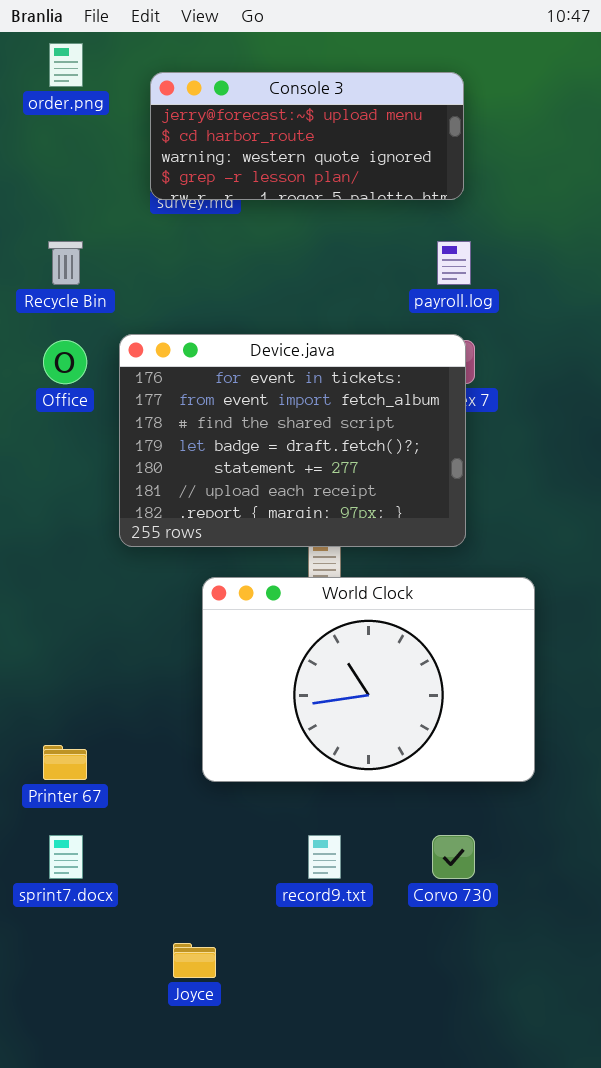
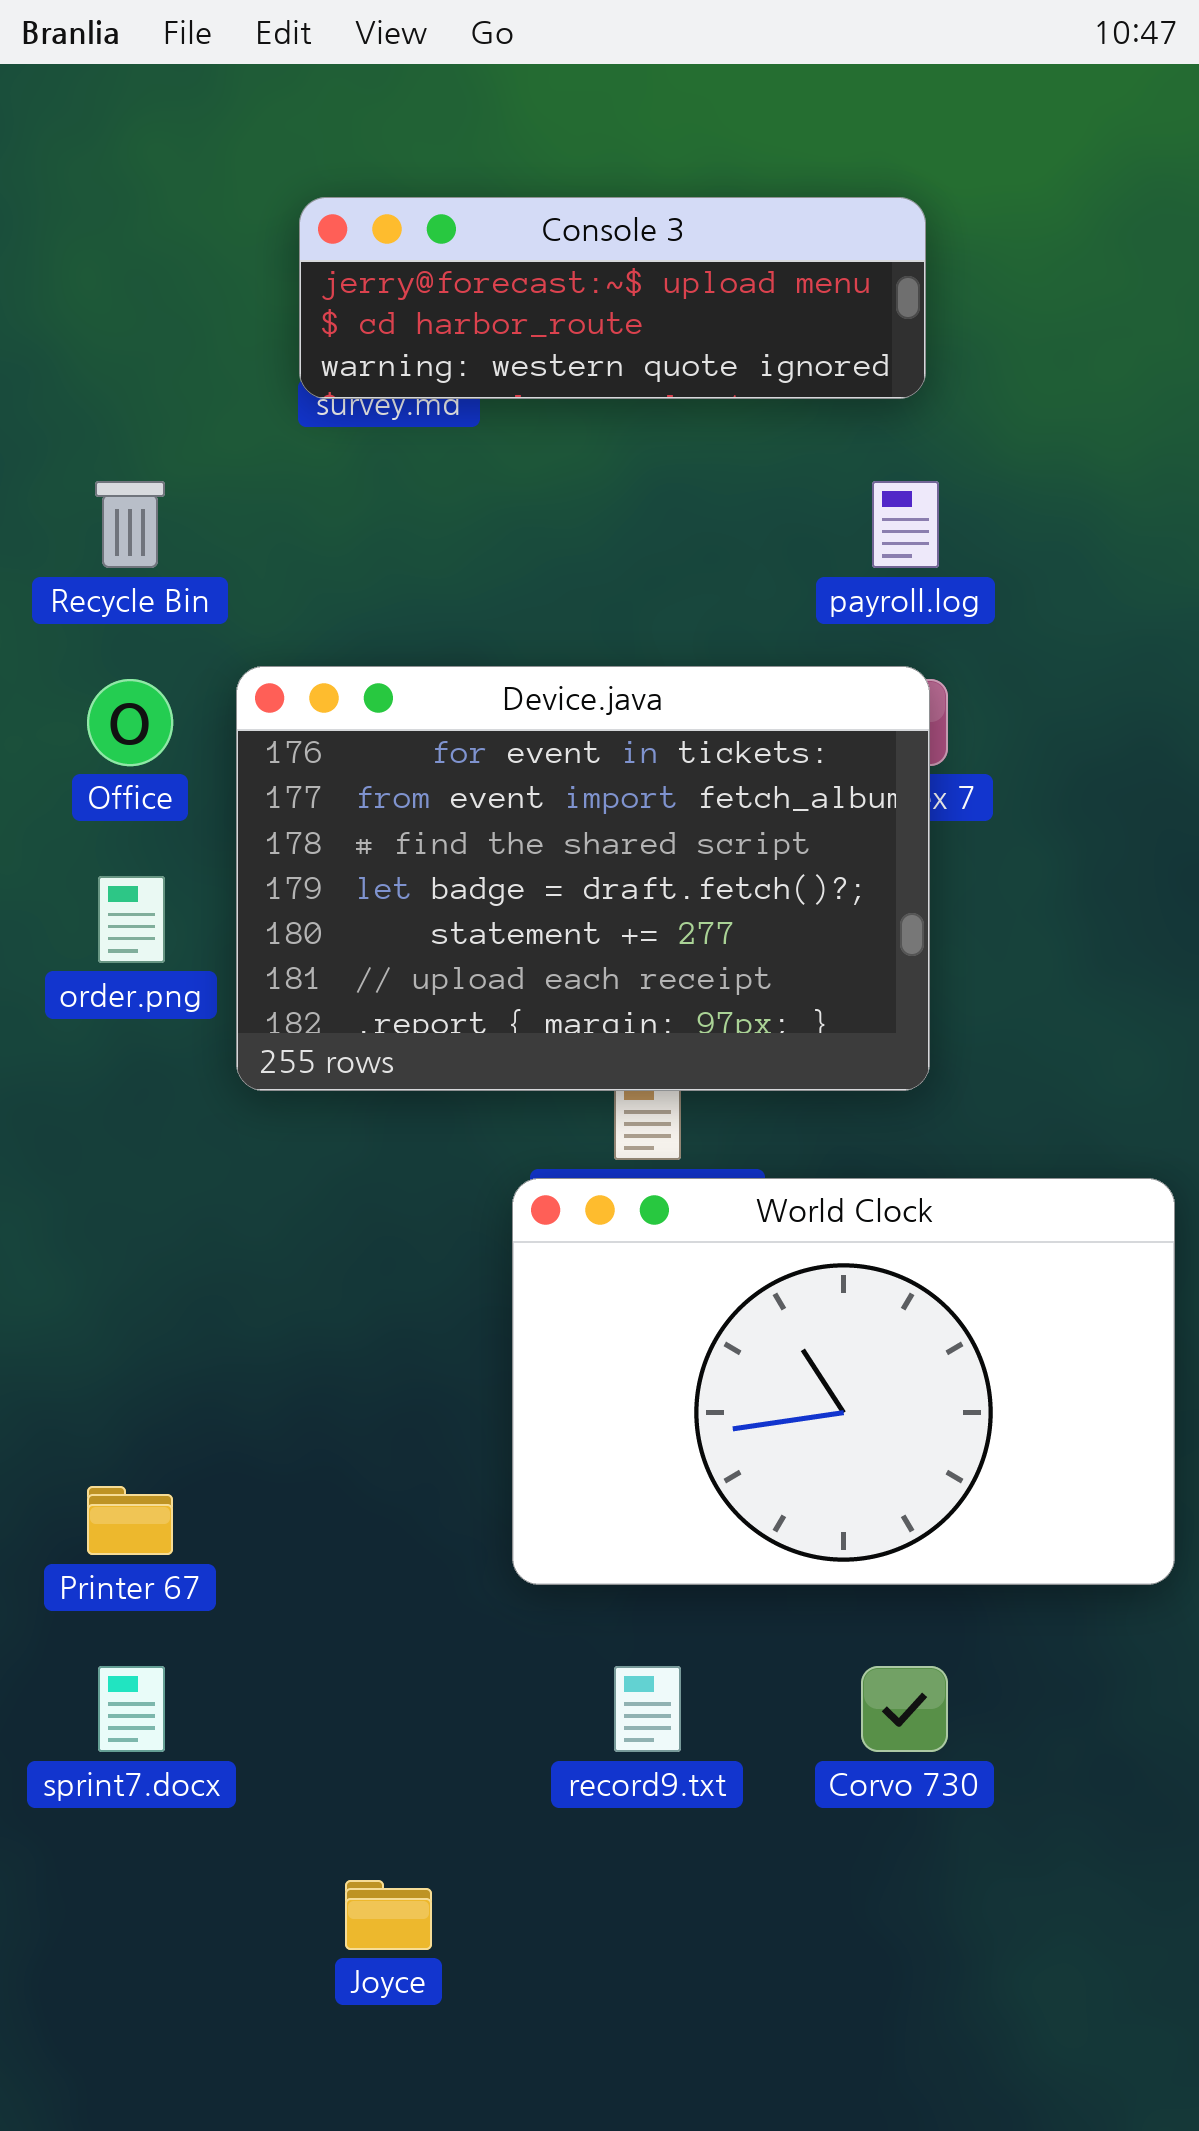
order.png: [49,43,83,87] -> [98,876,165,963], moved
Console 3: [150,72,464,200] -> [299,197,926,399], resized
World Clock: [202,577,535,782] -> [512,1178,1175,1585], moved

